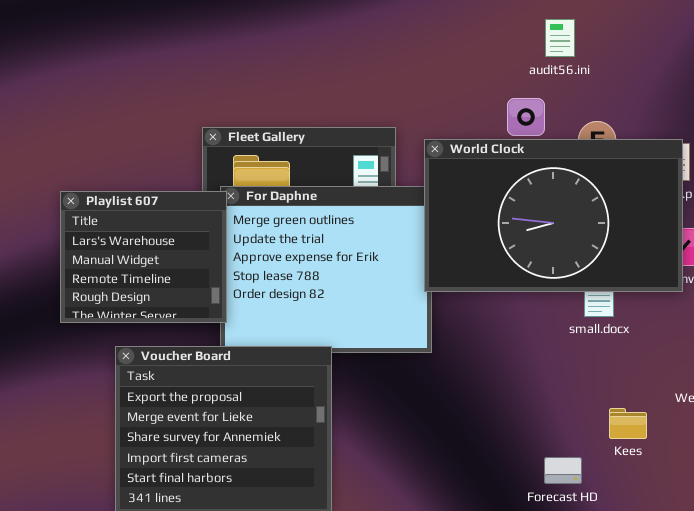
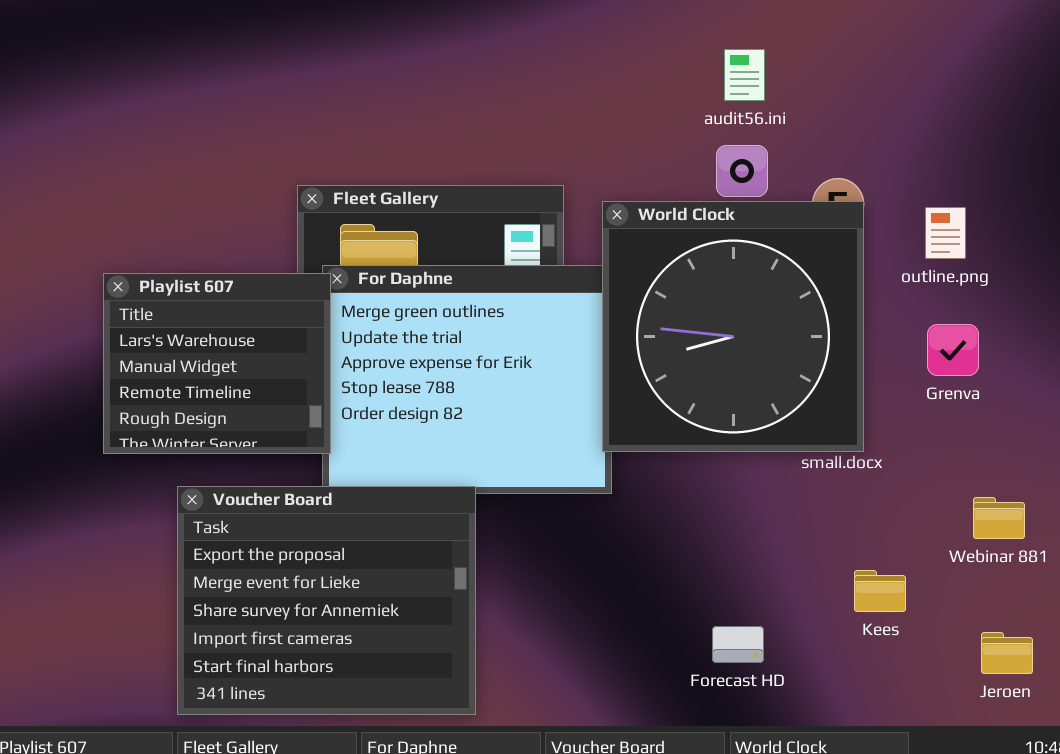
audit56.ini: [545,19,575,57] -> [724,49,765,101], moved
World Clock: [424,139,683,292] -> [602,201,864,452], resized
Forecast HD: [544,457,582,484] -> [712,626,764,663], moved

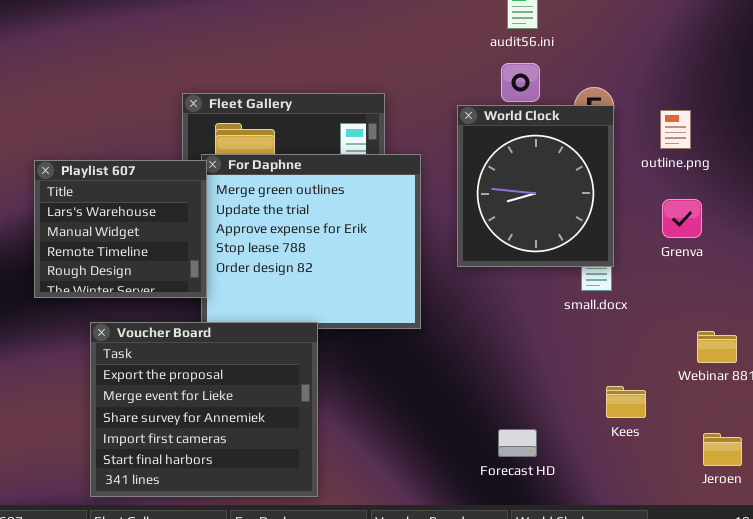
World Clock: [602,201,864,452] -> [457,105,614,267], resized

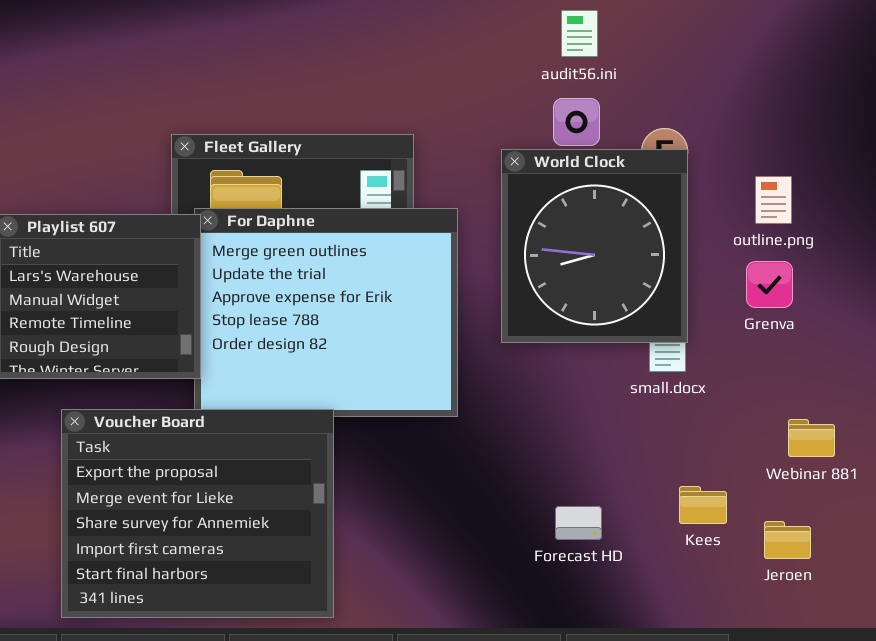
outline.png: [660,110,691,149] -> [755,176,792,224], moved
Forecast HD: [498,429,537,457] -> [555,506,602,540], moved
Jeroen: [703,433,742,466] -> [764,521,811,559], moved

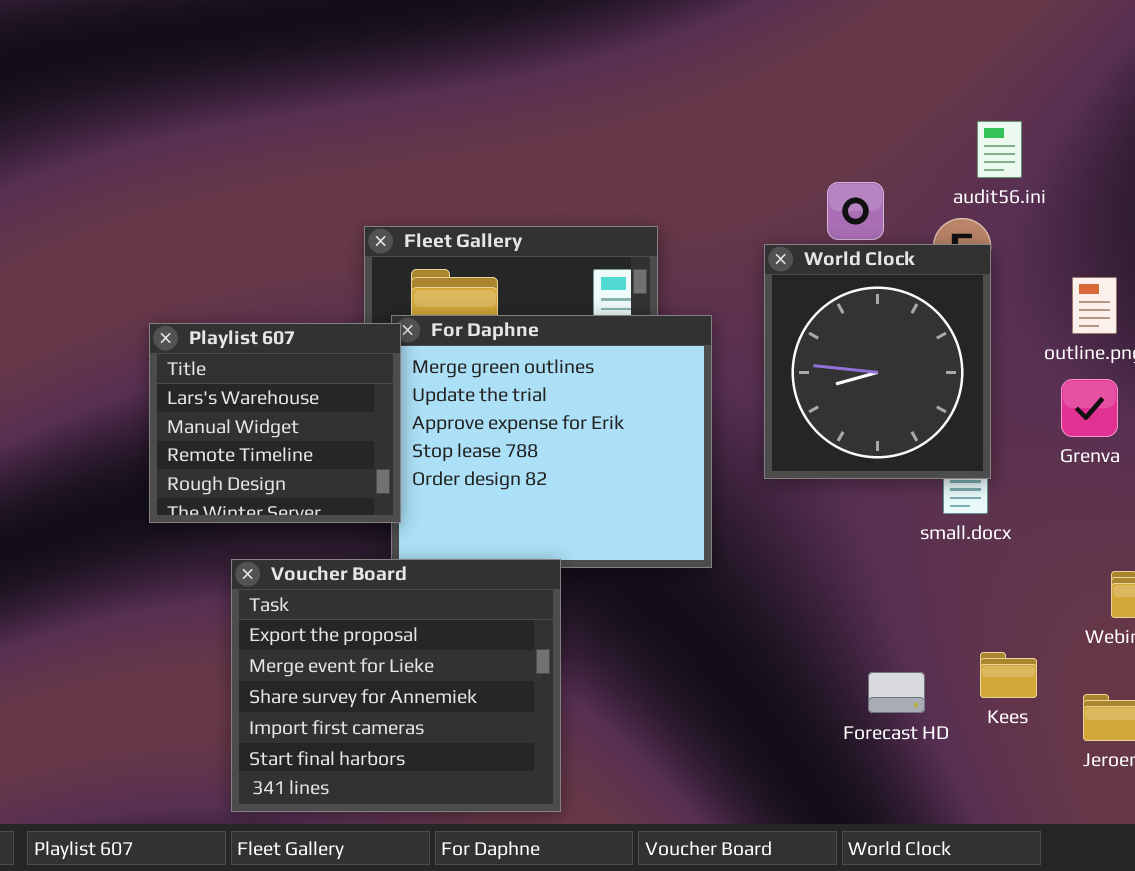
audit56.ini: [561,10,598,57] -> [977,121,1022,178], moved
Forecast HD: [555,506,602,540] -> [868,672,925,713], moved

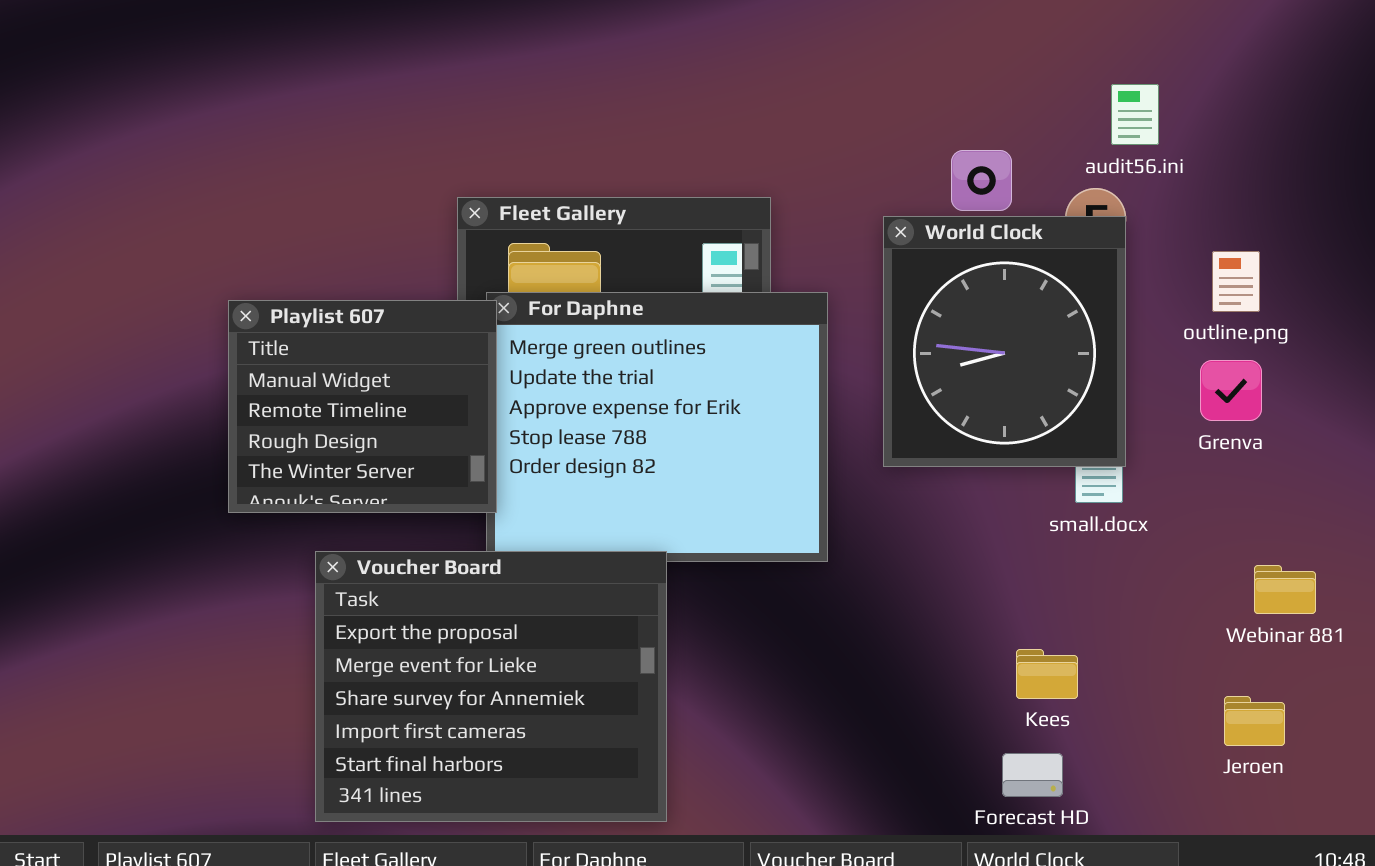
Playlist 607: [149,323,401,523] -> [228,300,497,513], scrolled down 1 row
Kees: [980,652,1037,698] -> [1016,649,1078,699], moved
Forecast HD: [868,672,925,713] -> [1002,753,1063,797], moved

